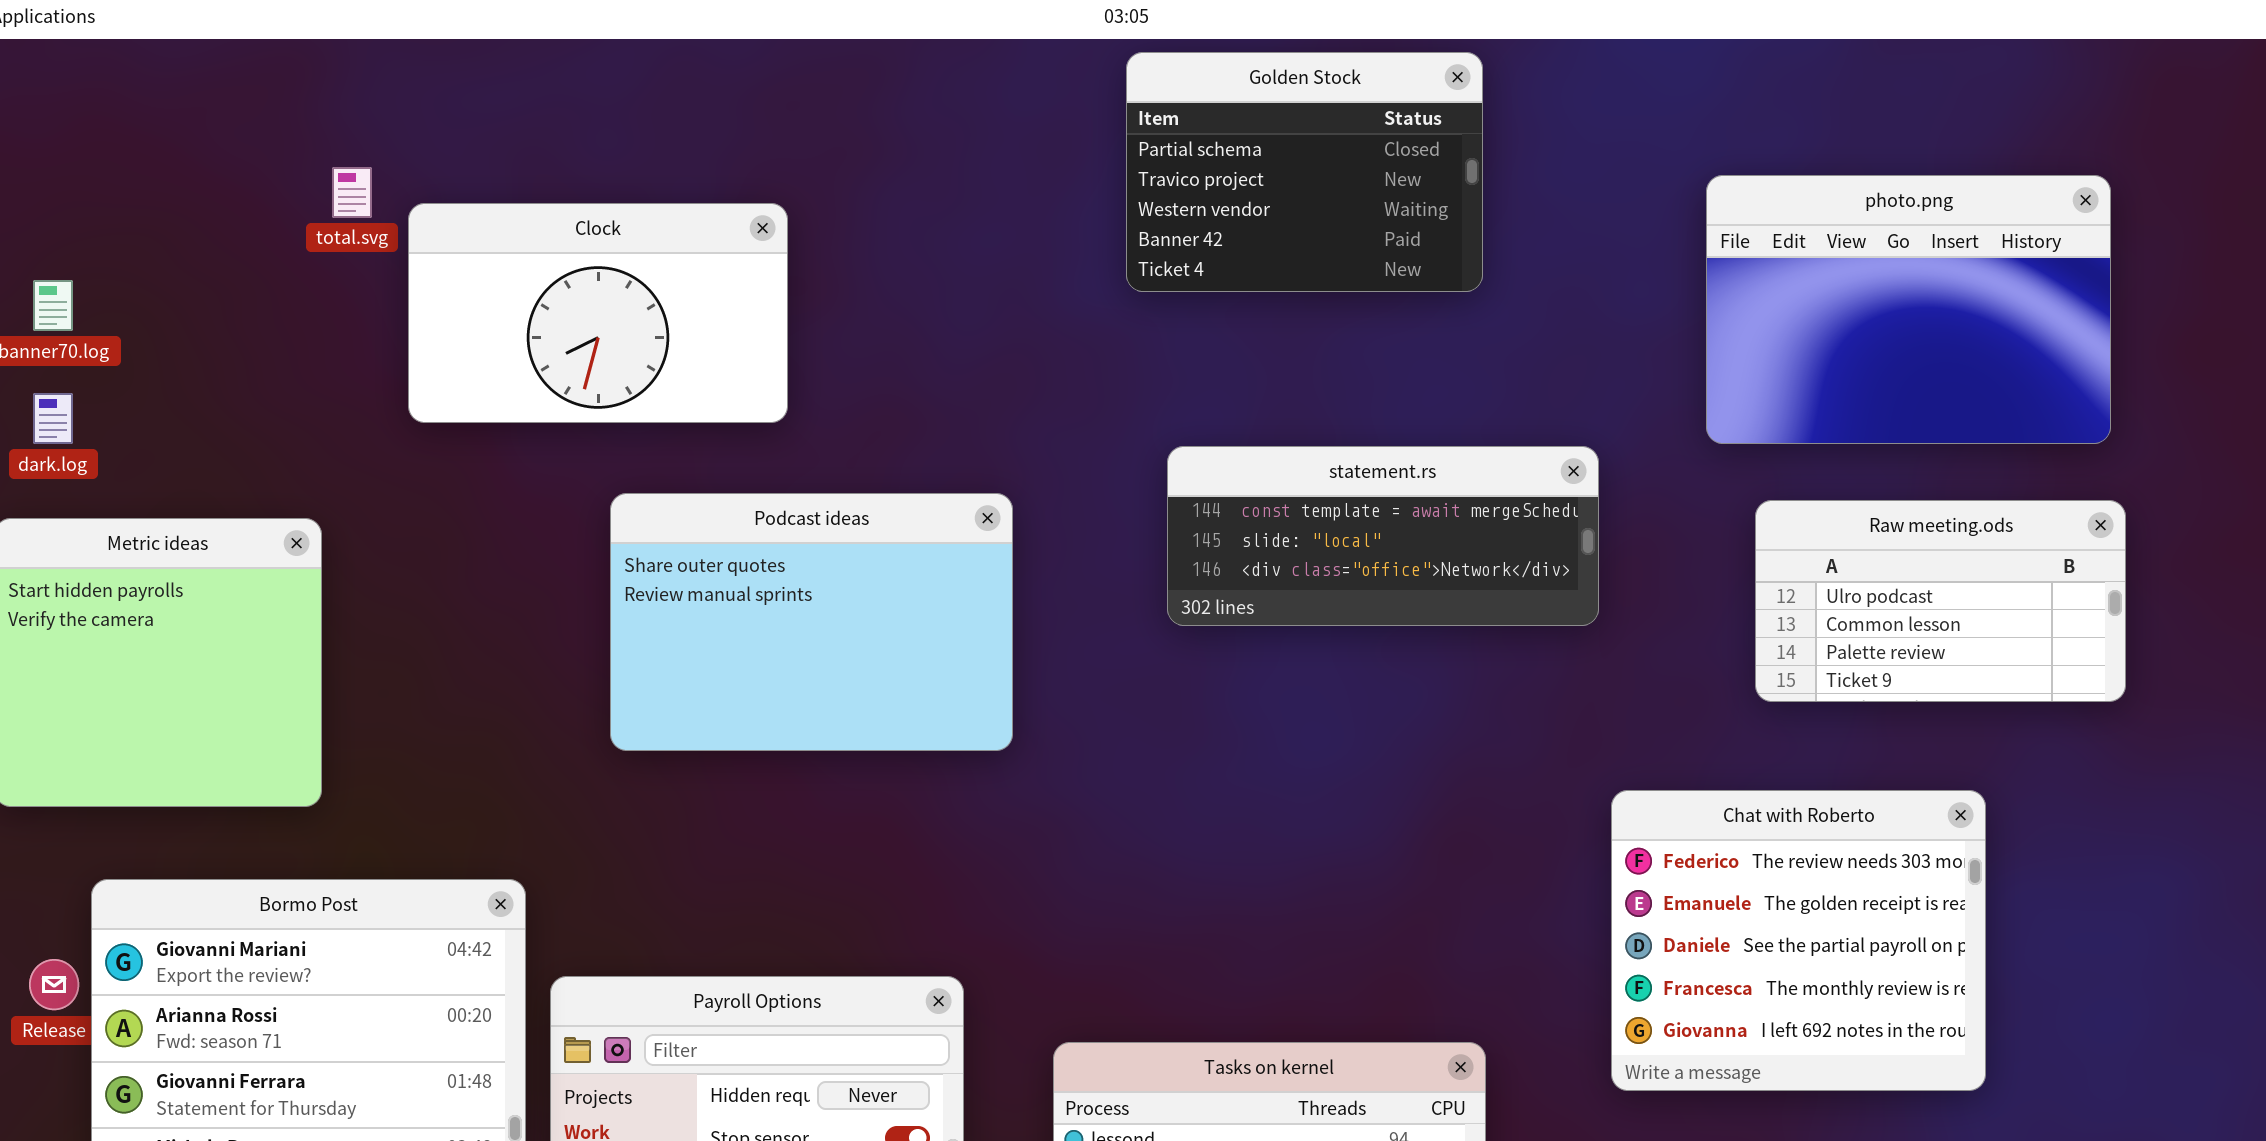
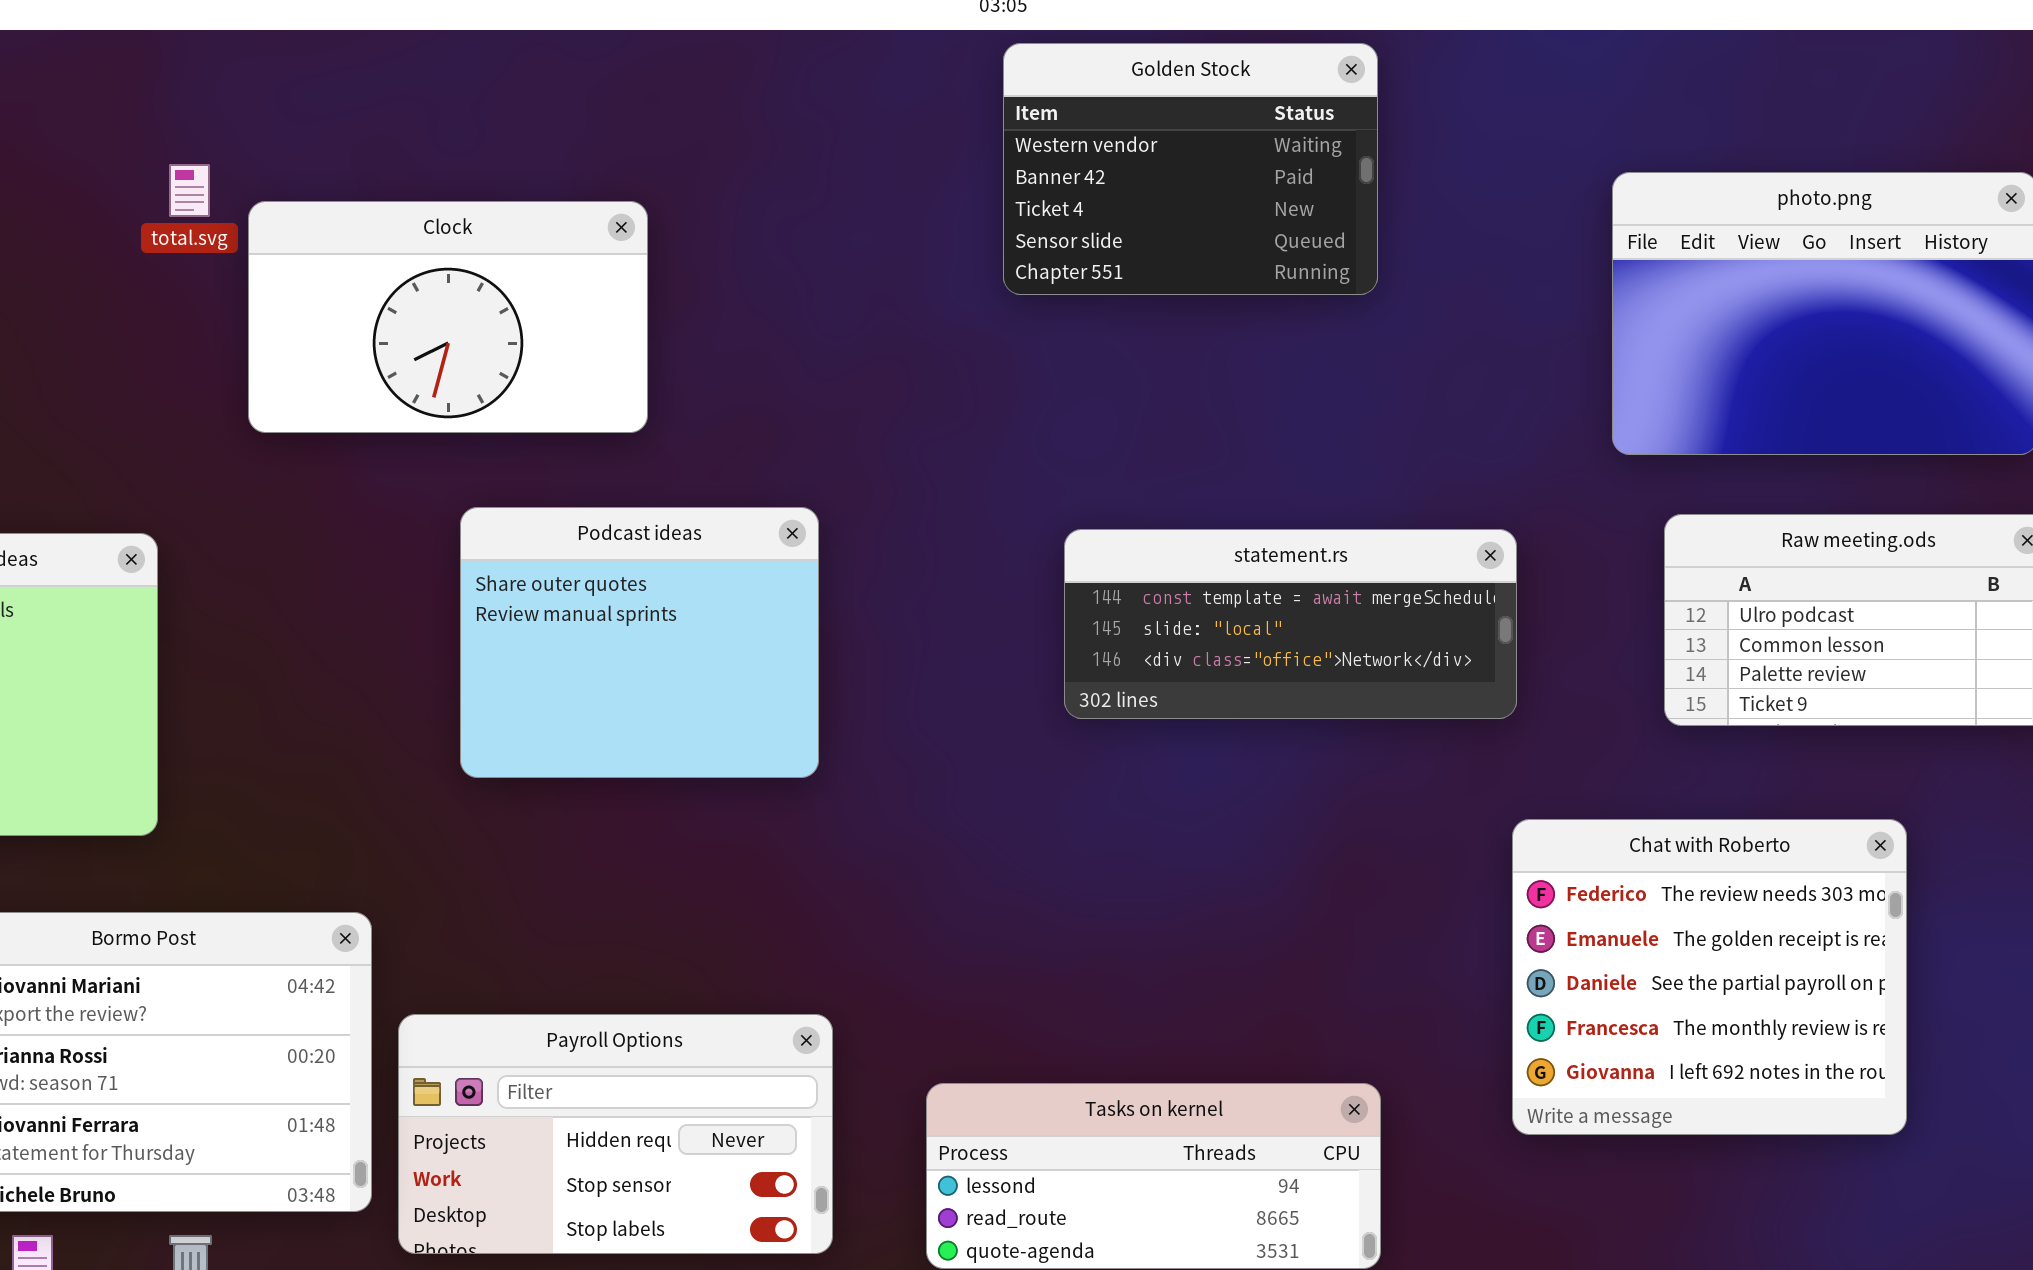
Golden Stock: [1126,52,1483,292] -> [1003,43,1378,295], scrolled down 2 rows
statement.rs: [1167,446,1599,626] -> [1064,529,1517,719], moved
Podcast ideas: [610,493,1013,751] -> [460,507,819,778], resized

